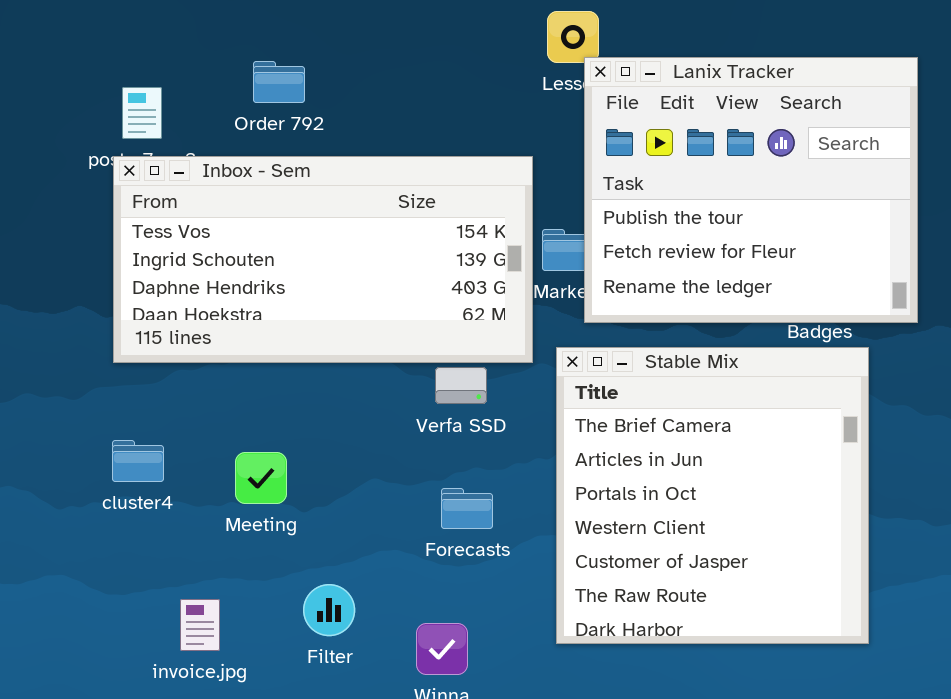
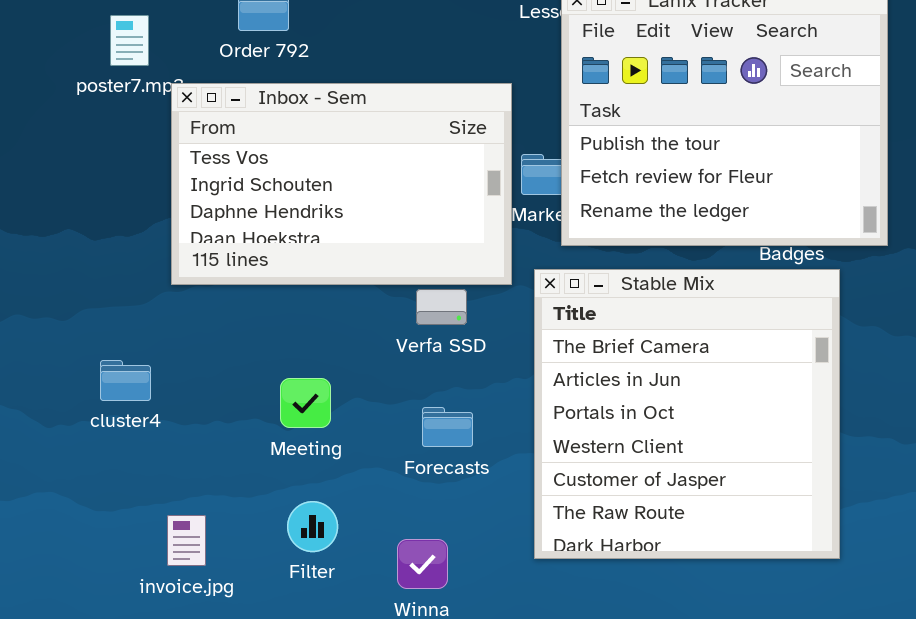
Inbox - Sem: [113,156,533,363] -> [171,83,512,285], resized
Meeting: [235,452,287,504] -> [280,378,331,428], moved

